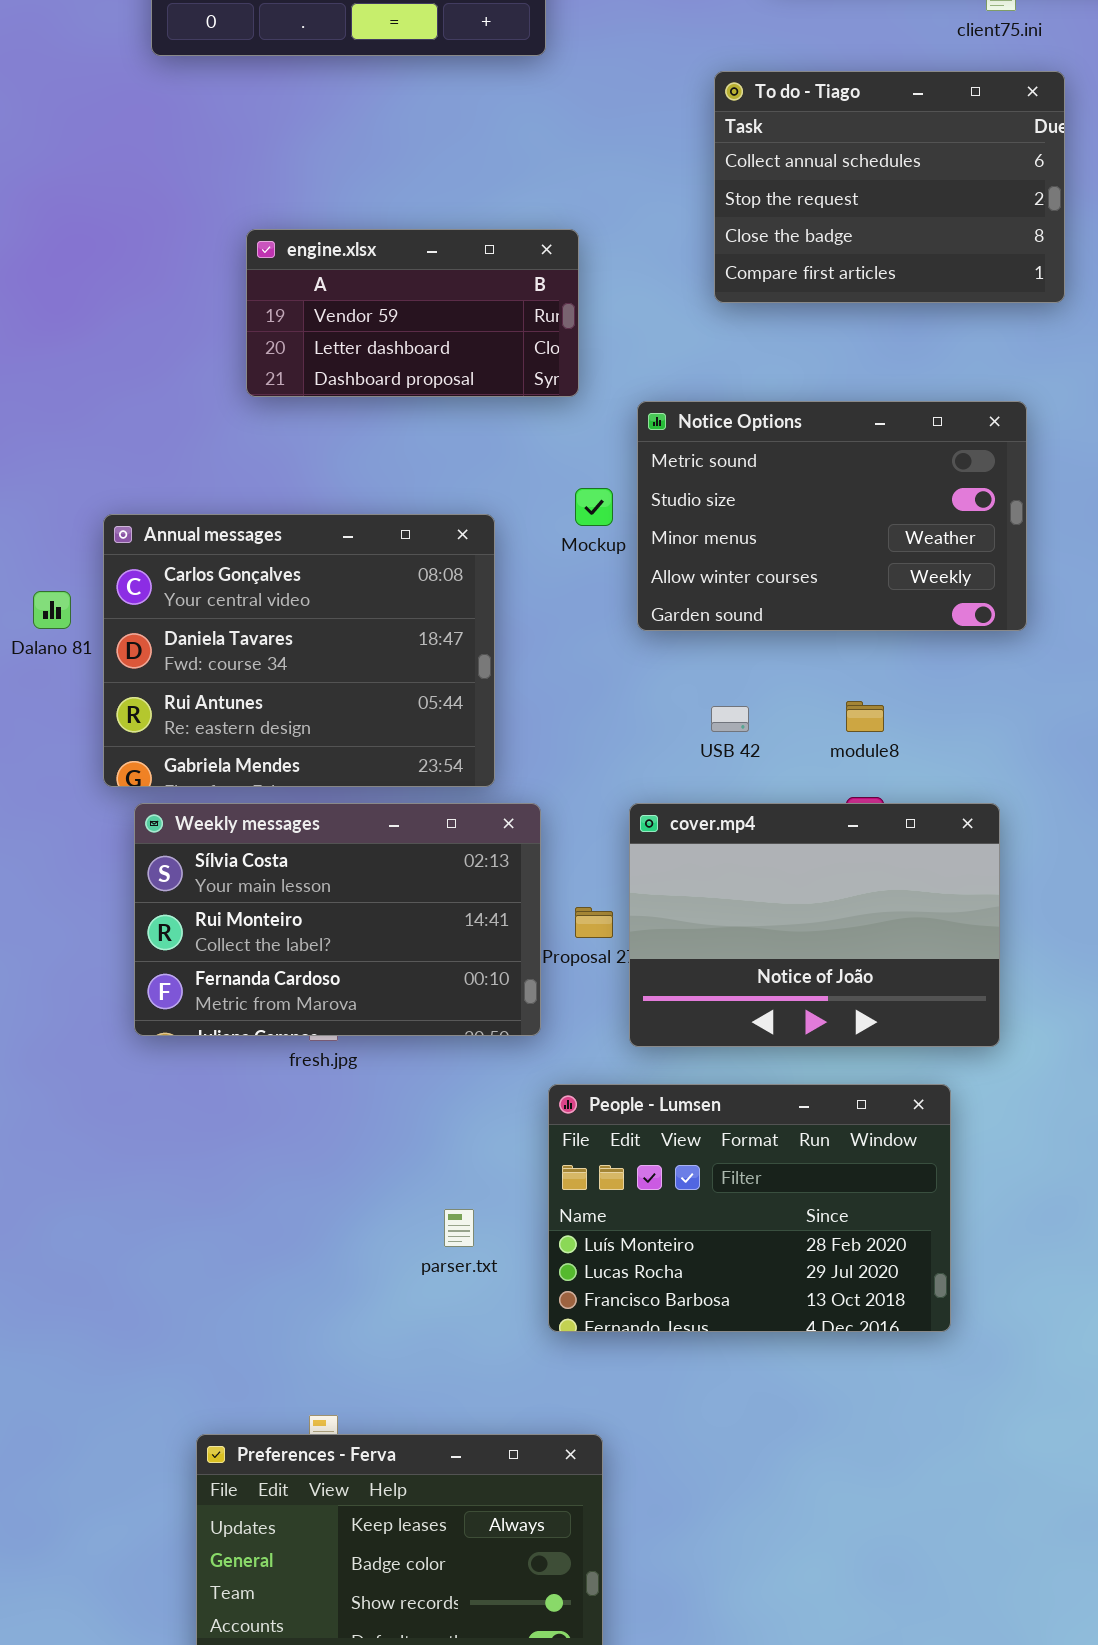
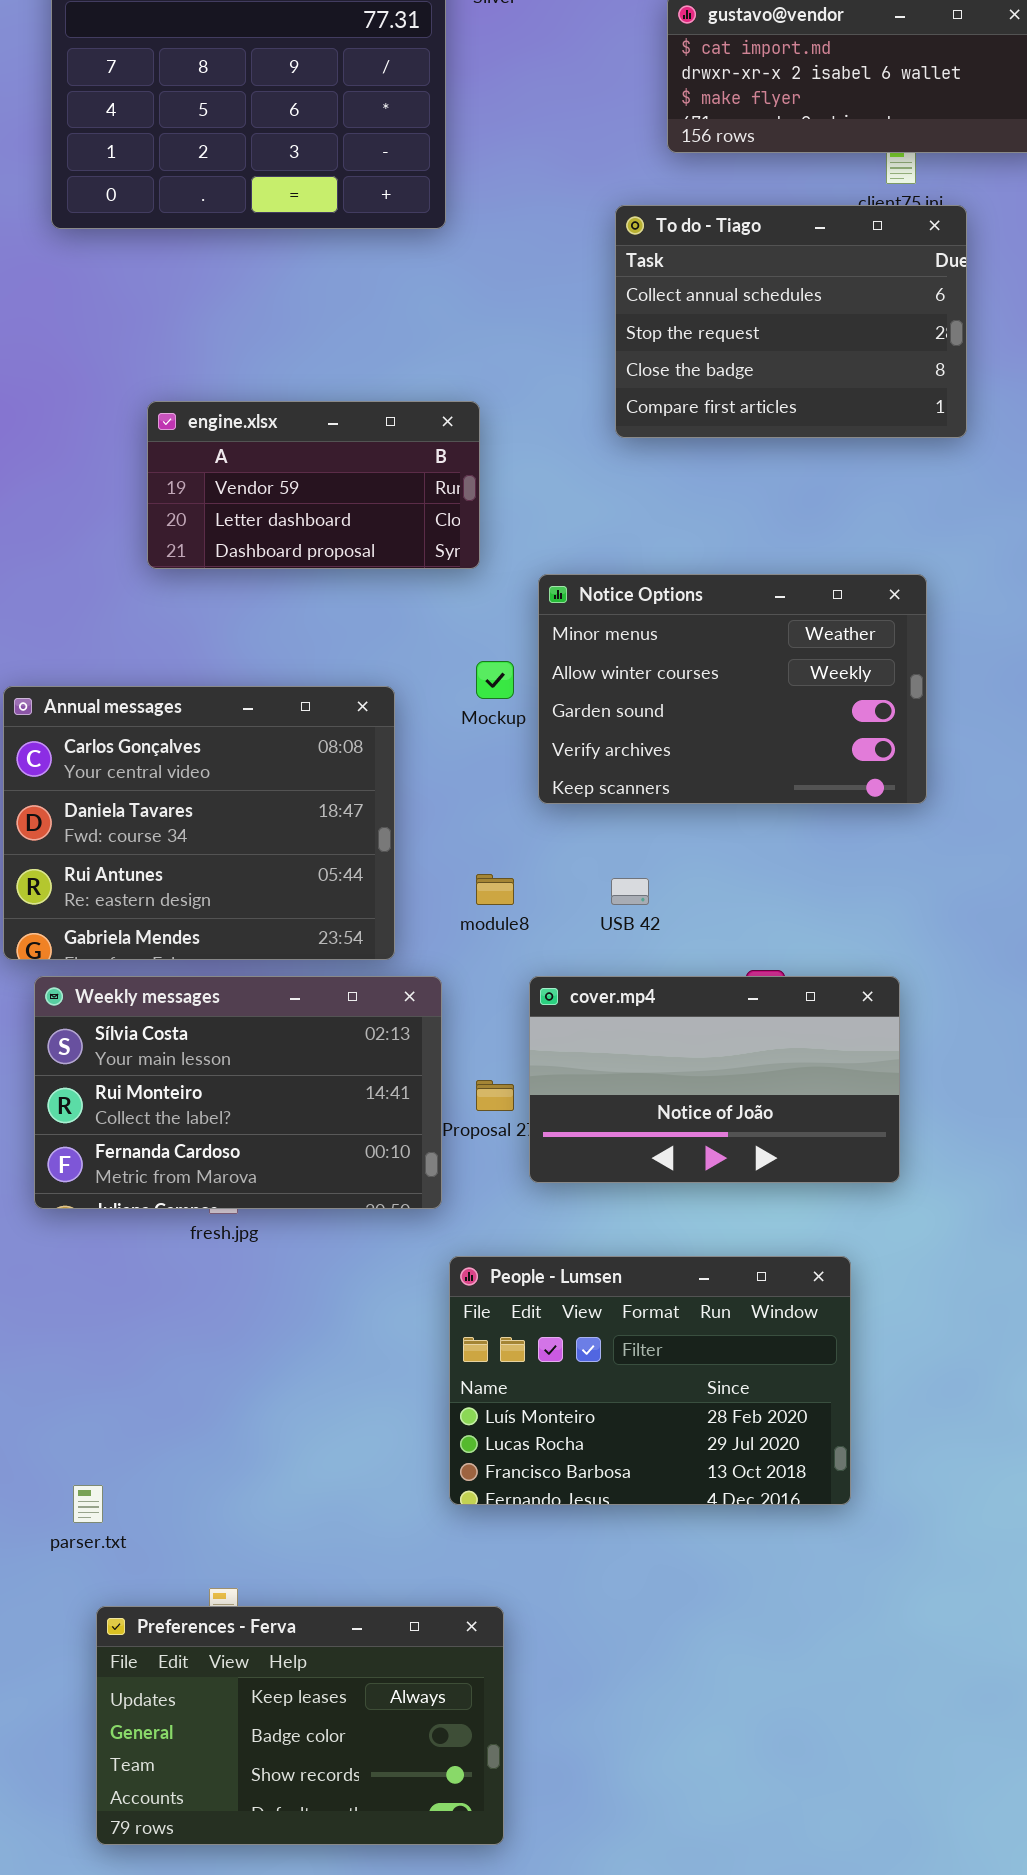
To do - Tiago: [714,71,1065,303] -> [615,205,967,438], moved
Notice Options: [637,401,1027,631] -> [538,574,927,804], scrolled down 2 rows
module8: [846,701,884,732] -> [476,874,514,905], moved
cover.mp4: [629,803,1000,1047] -> [529,976,900,1183], resized
parser.txt: [444,1209,474,1247] -> [73,1485,103,1523], moved

